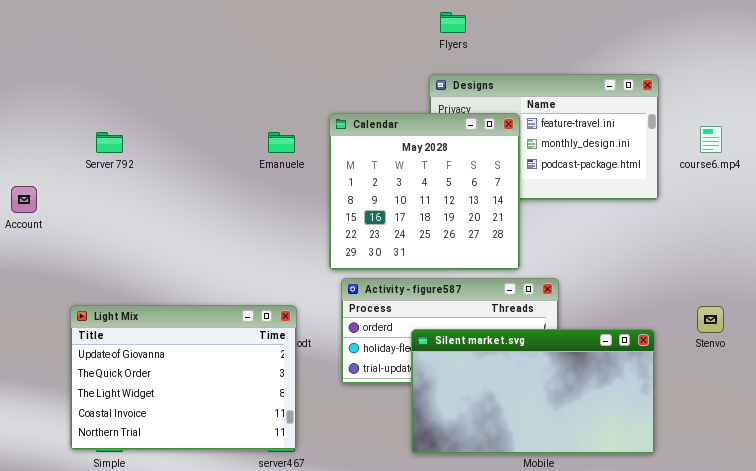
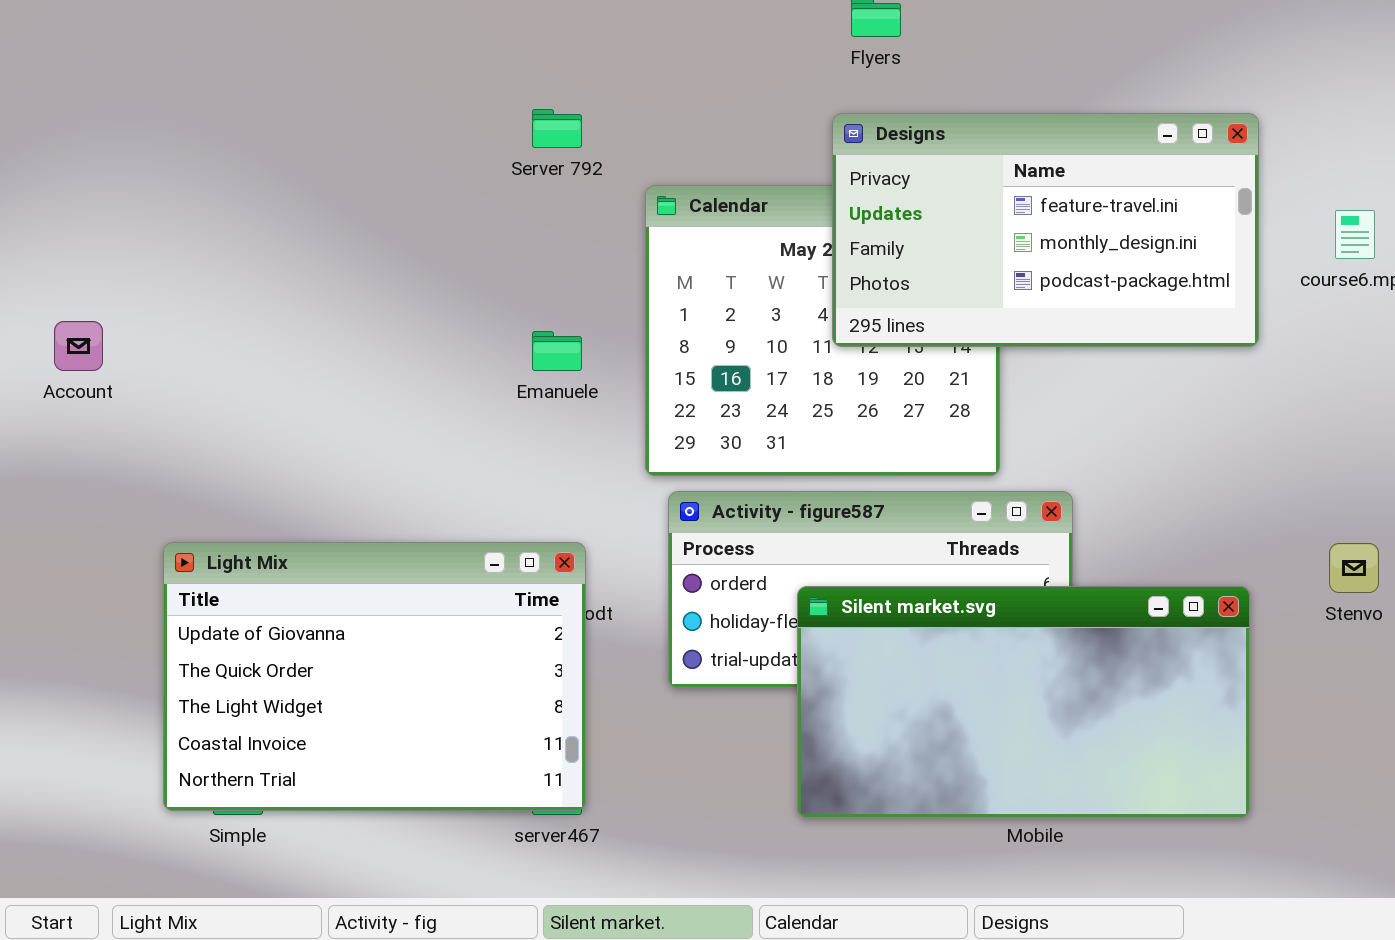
Designs: [429,74,659,200] -> [832,113,1259,347], raised
Server 792: [96,132,123,153] -> [532,109,582,148], moved
Emanuele: [268,132,295,153] -> [532,331,582,371], moved

